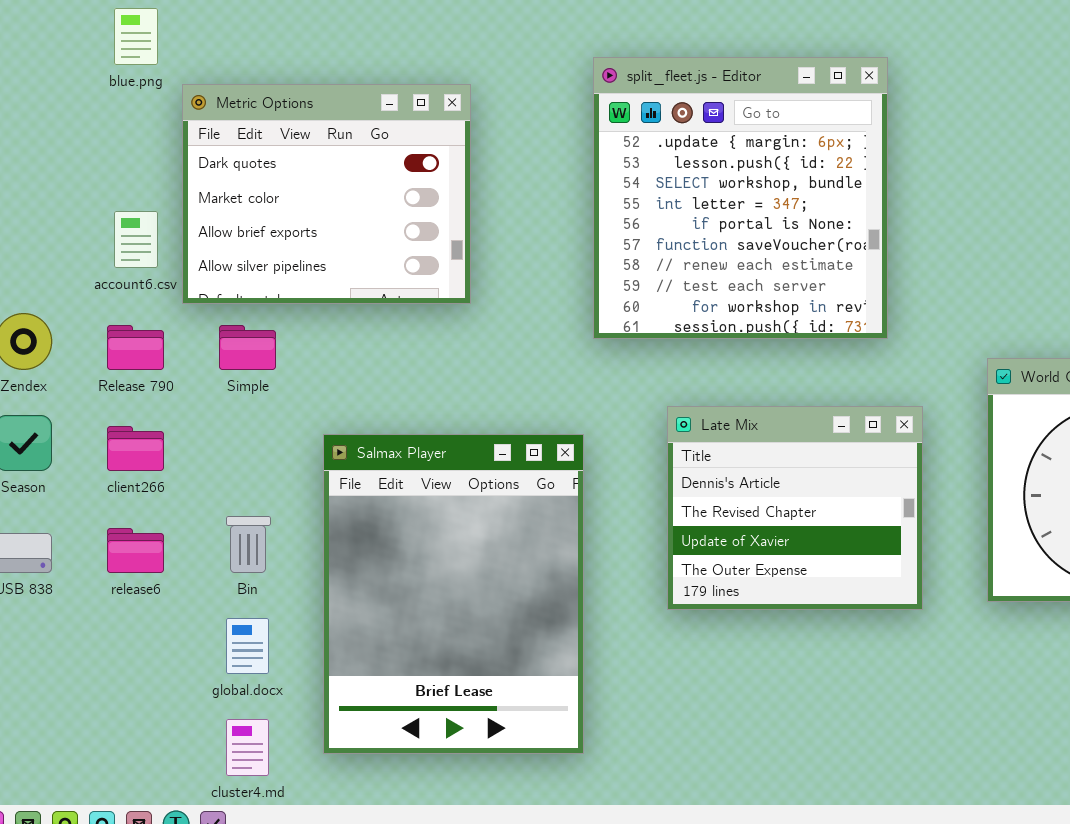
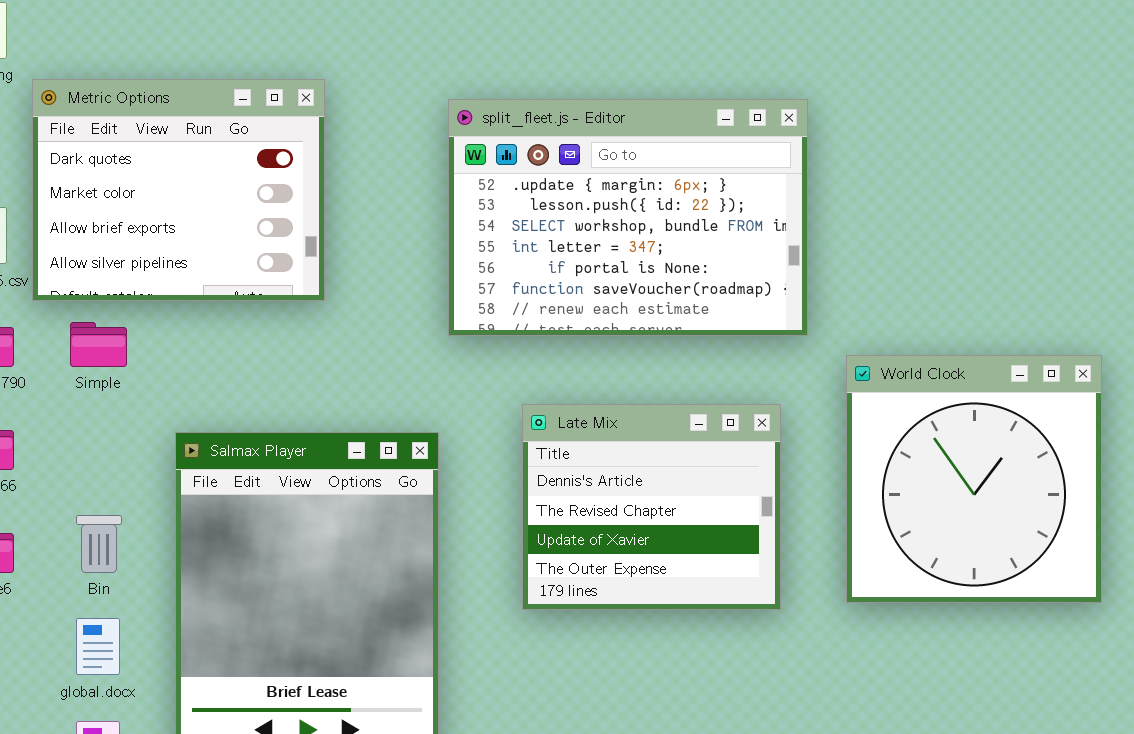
split_fleet.js - Editor: [593,57,888,339] -> [448,99,808,336], resized

